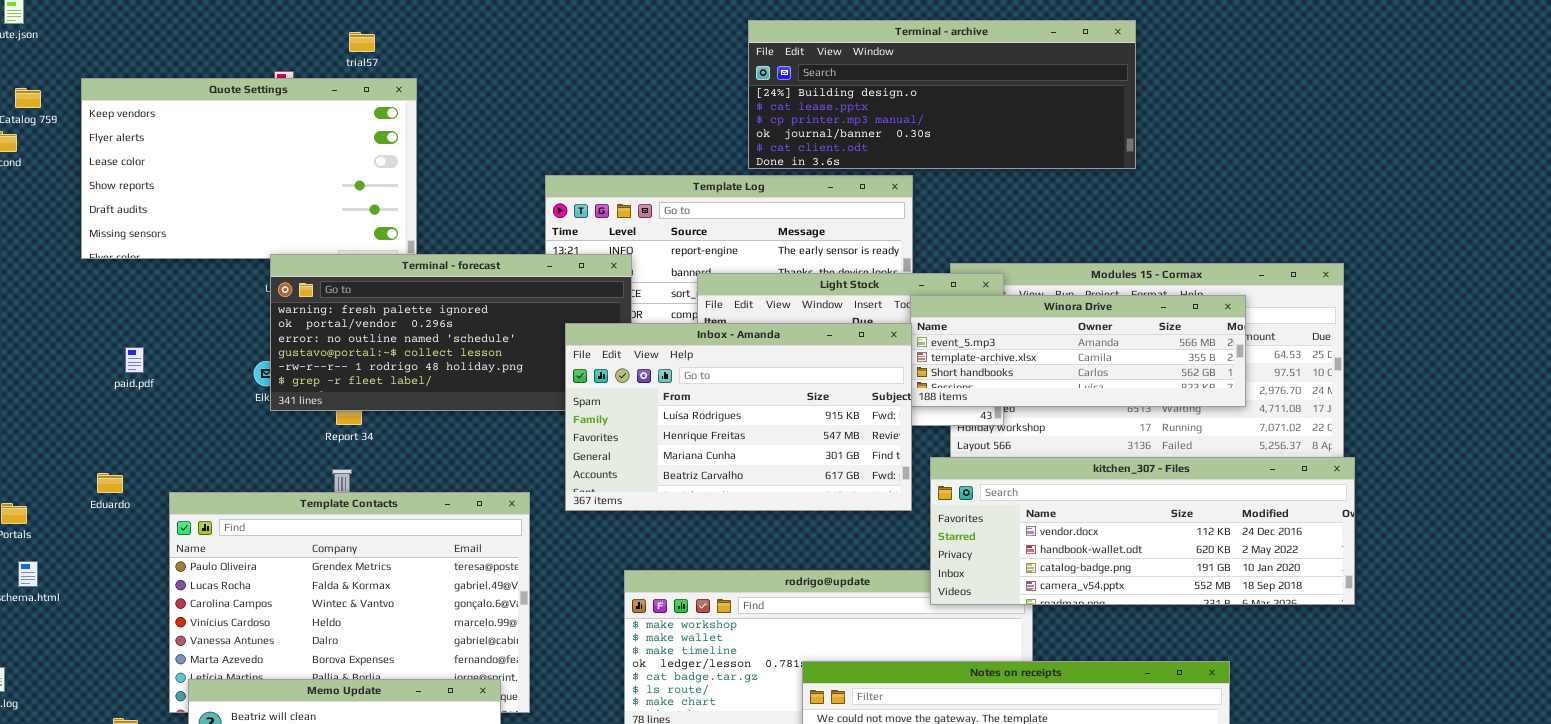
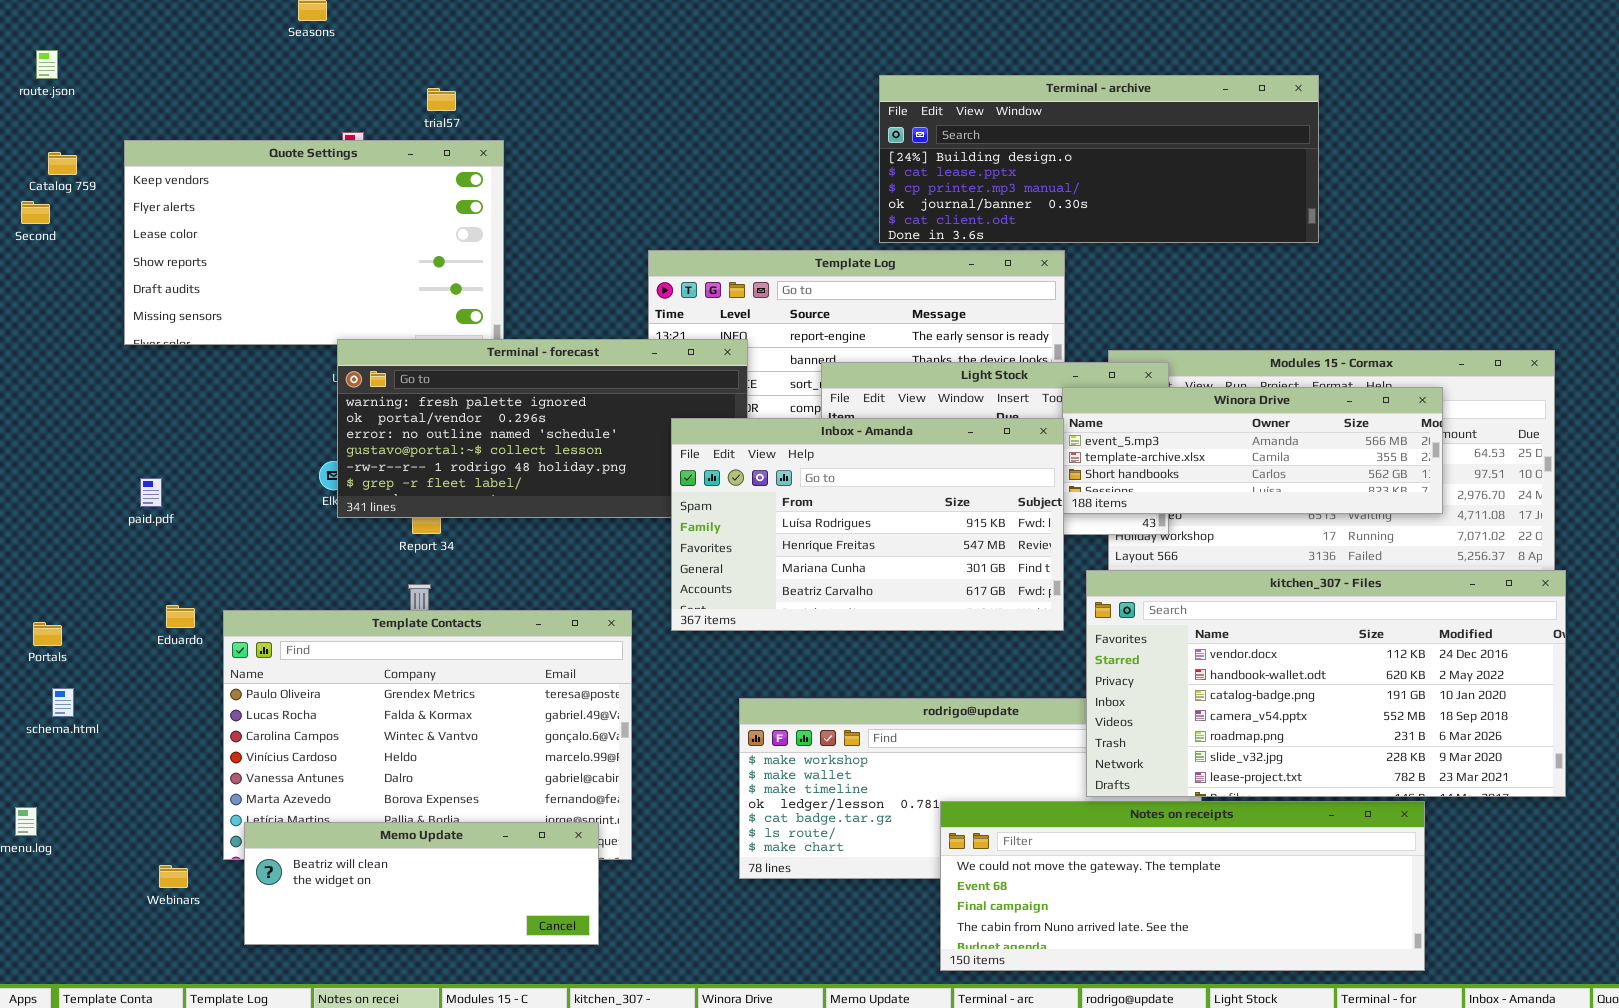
paid.pdf: [125,347,144,373] -> [140,478,162,507], moved
kitchen_307 - Files: [930,457,1355,605] -> [1086,570,1566,797], resized
Eduardo: [97,473,123,493] -> [166,605,195,628], moved

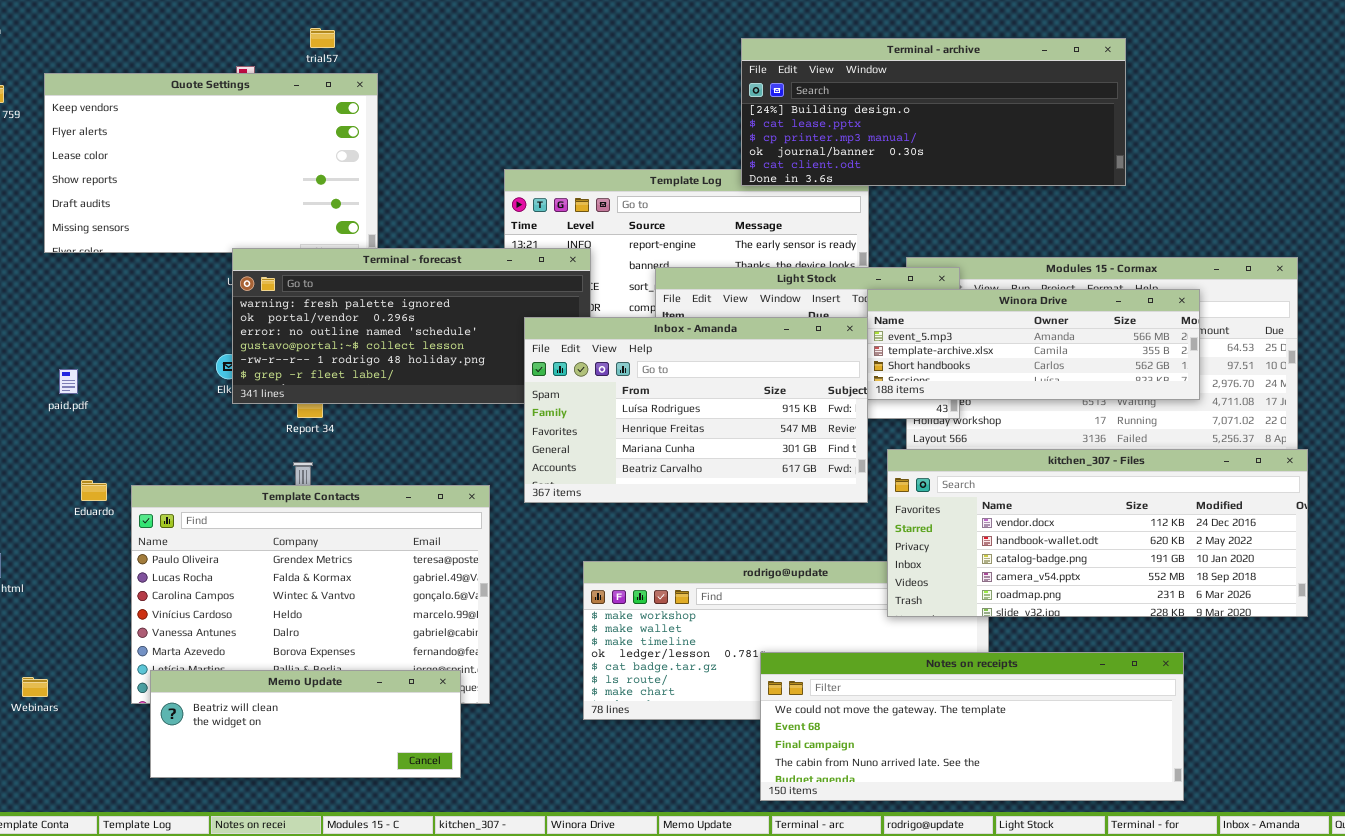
Terminal - archive: [879,75,1319,243] -> [741,38,1126,186], moved
kitchen_307 - Files: [1086,570,1566,797] -> [887,449,1308,617], resized
Webinars: [159,865,188,888] -> [22,677,48,697], moved

